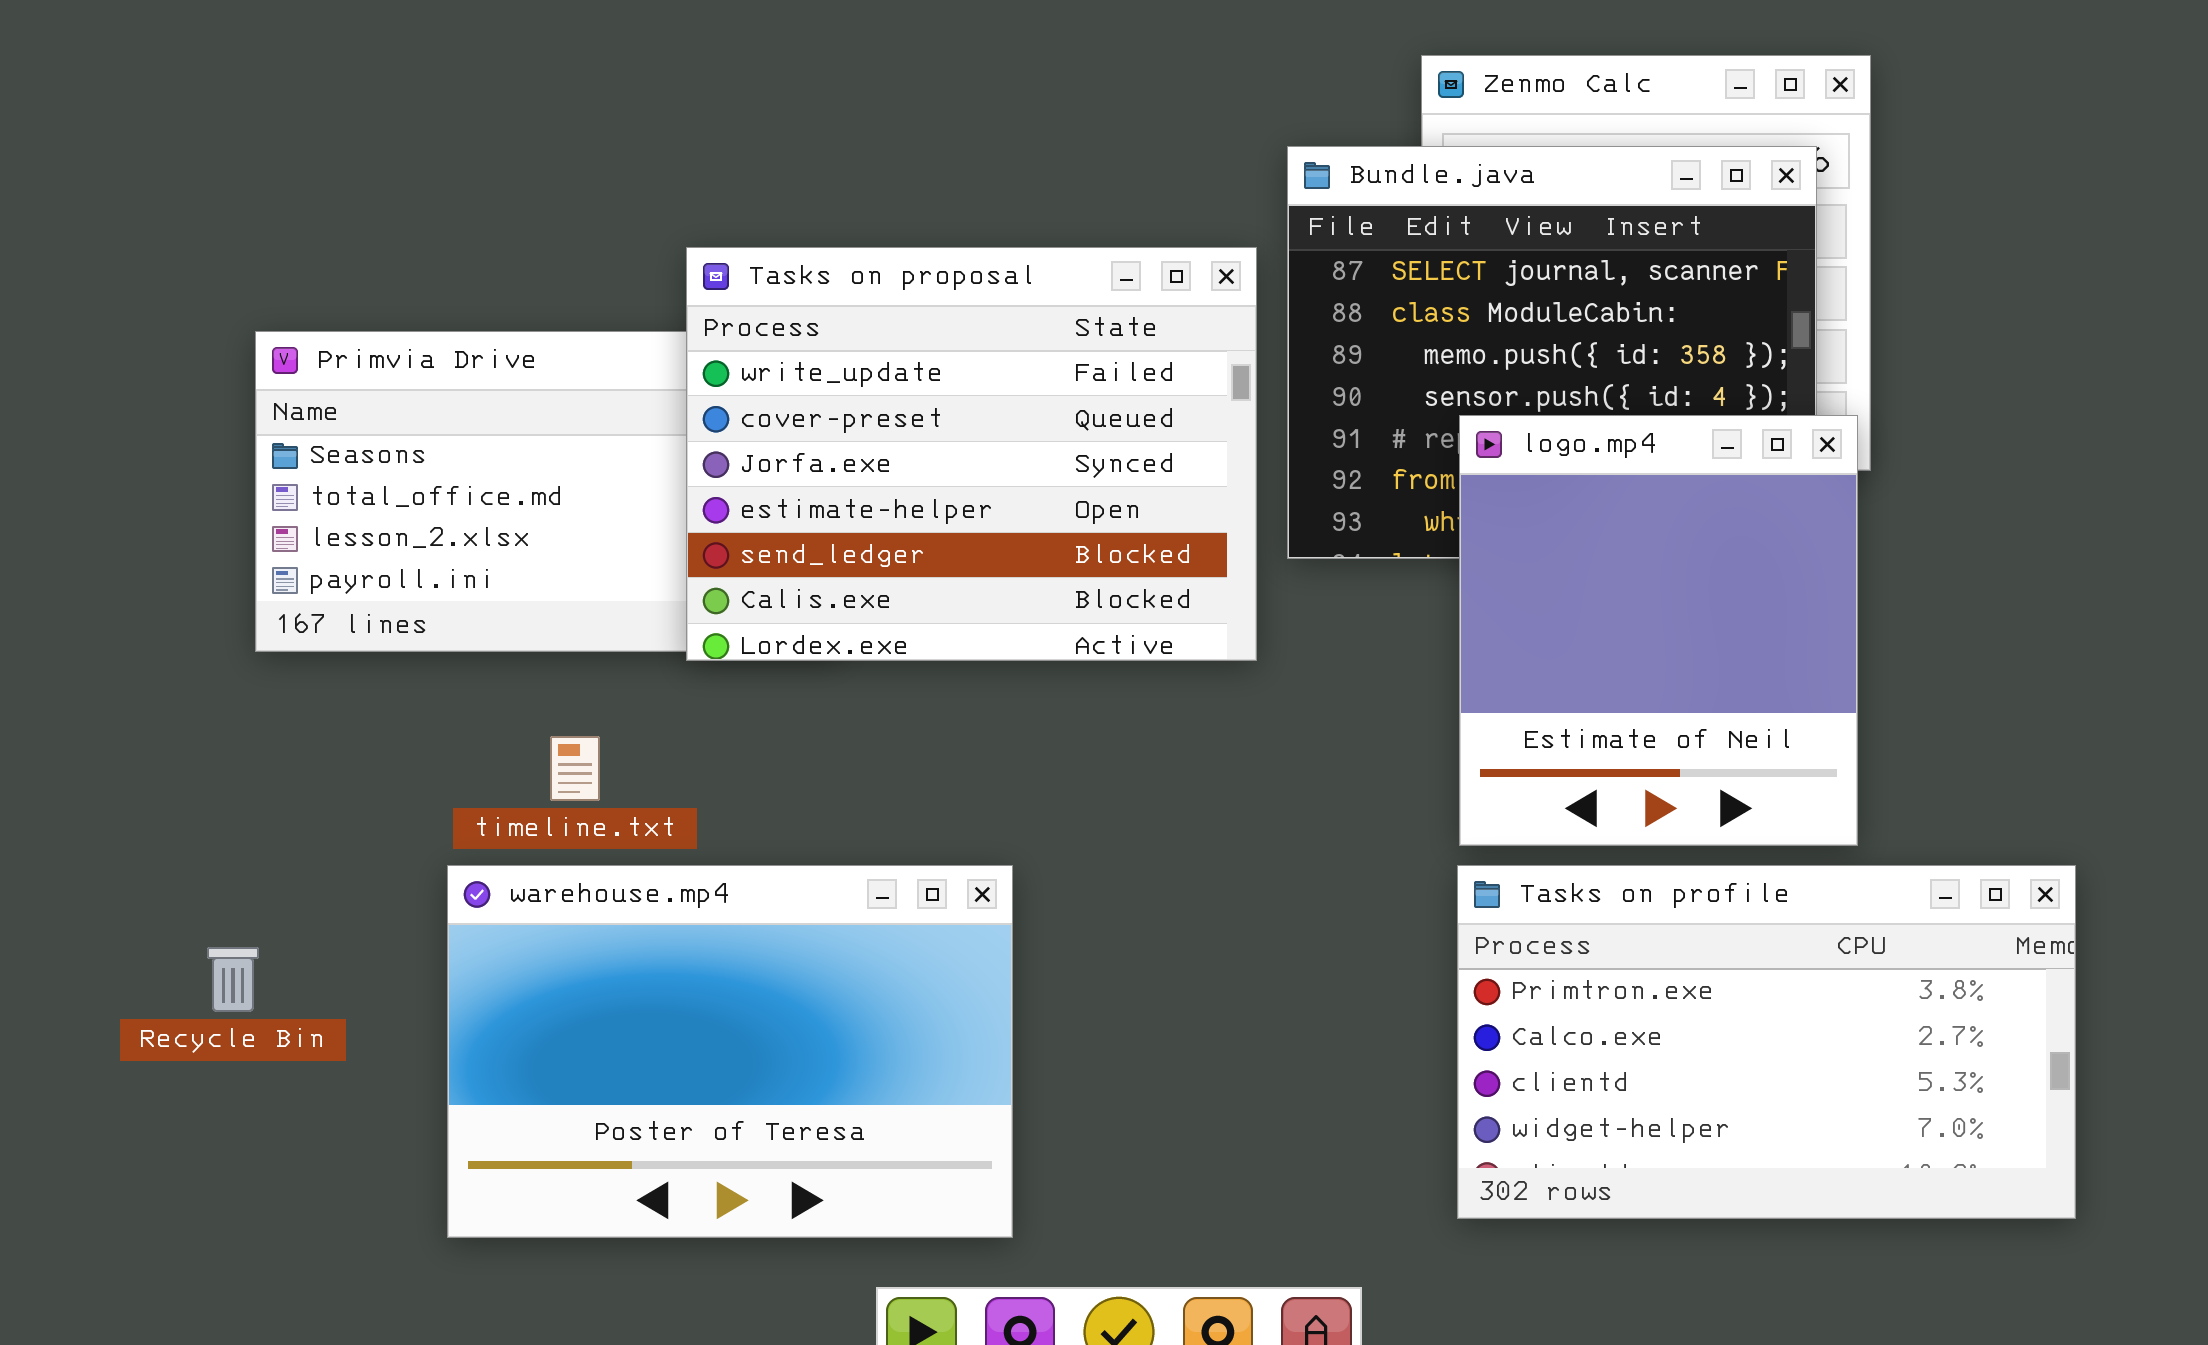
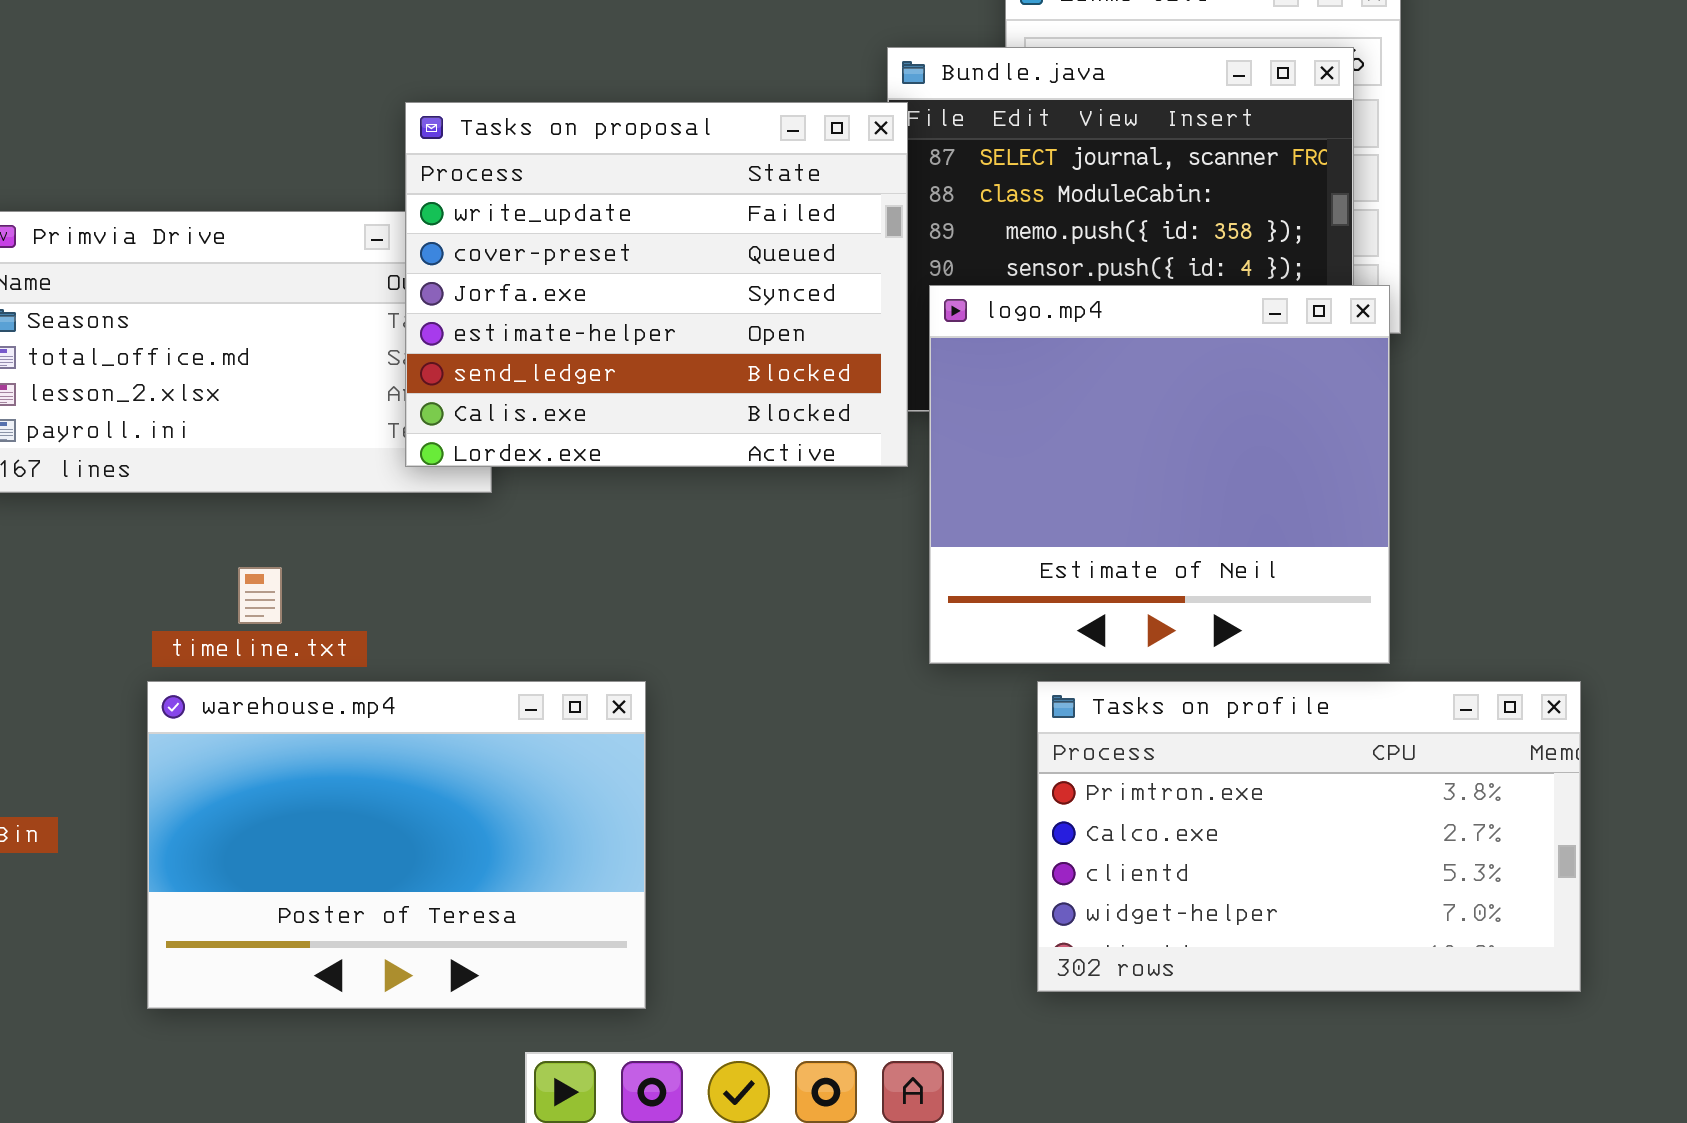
Tasks on proposal: [686,247,1257,661] -> [405,102,908,467], moved
logo.mp4: [1459,415,1858,846] -> [929,285,1390,664], resized

